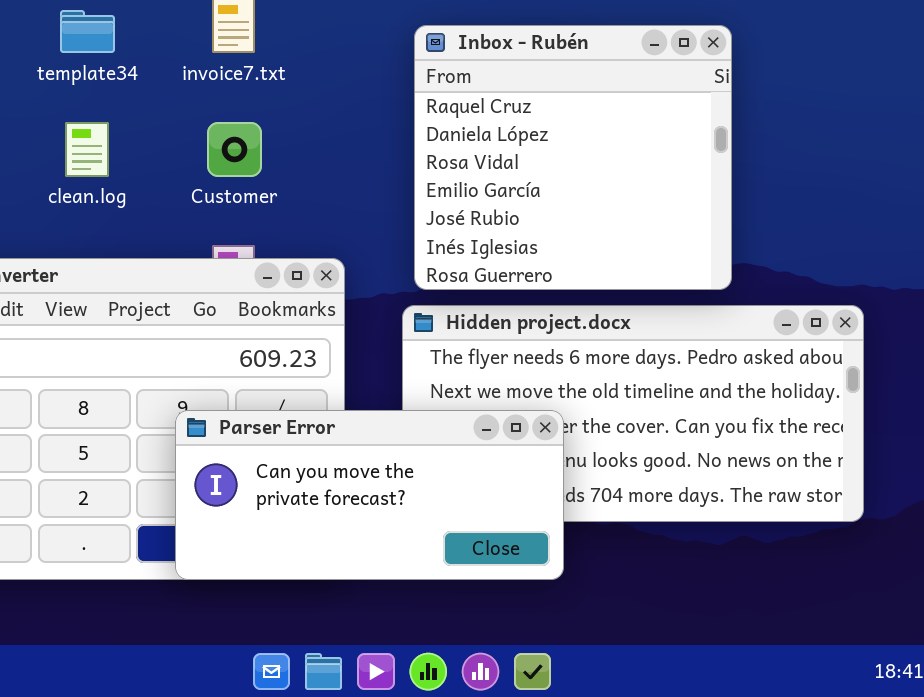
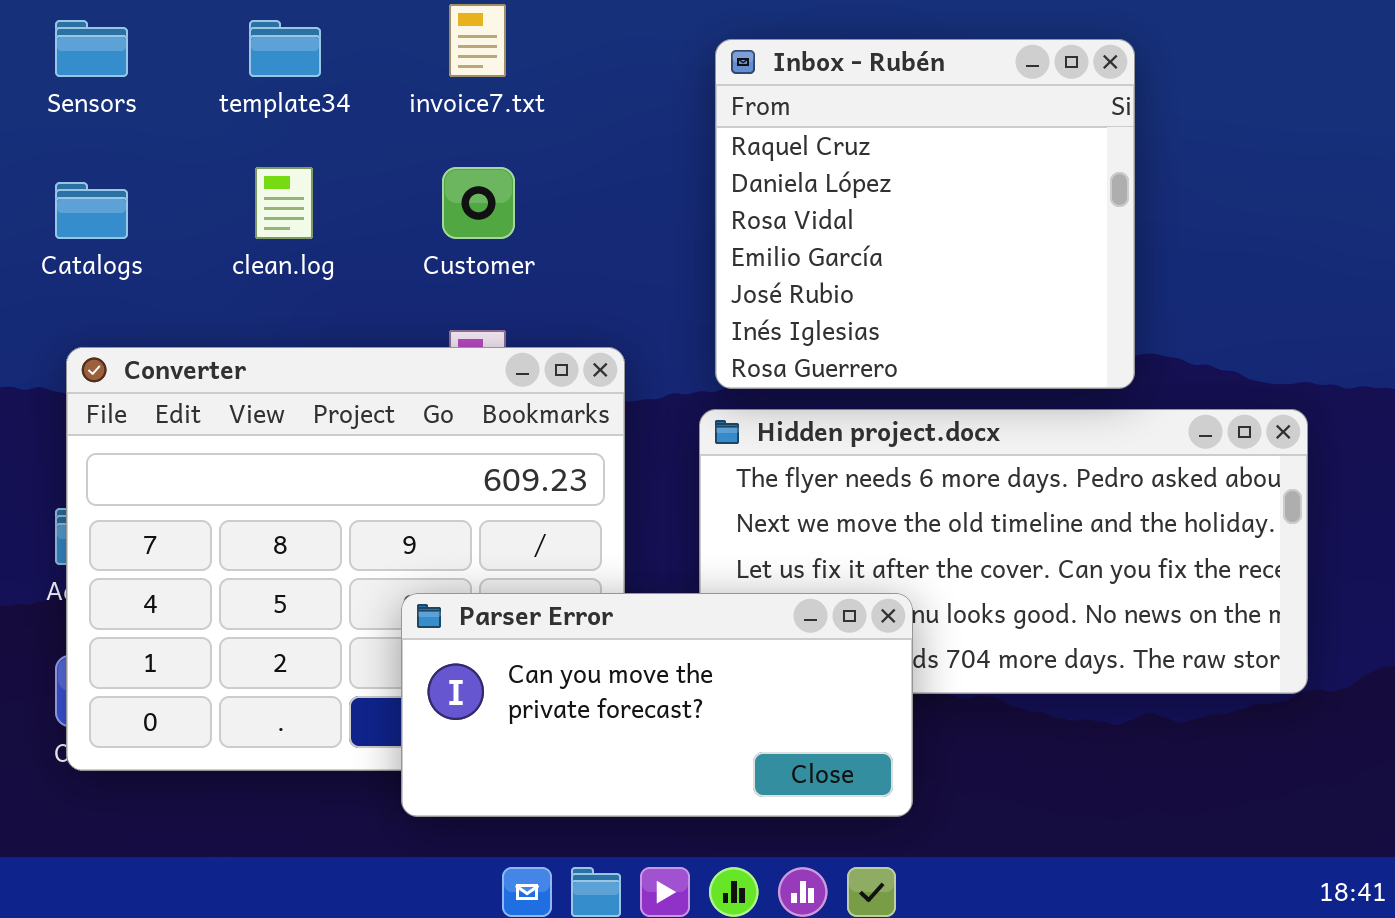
Parser Error: [175,410,564,580] -> [401,593,913,817], moved

